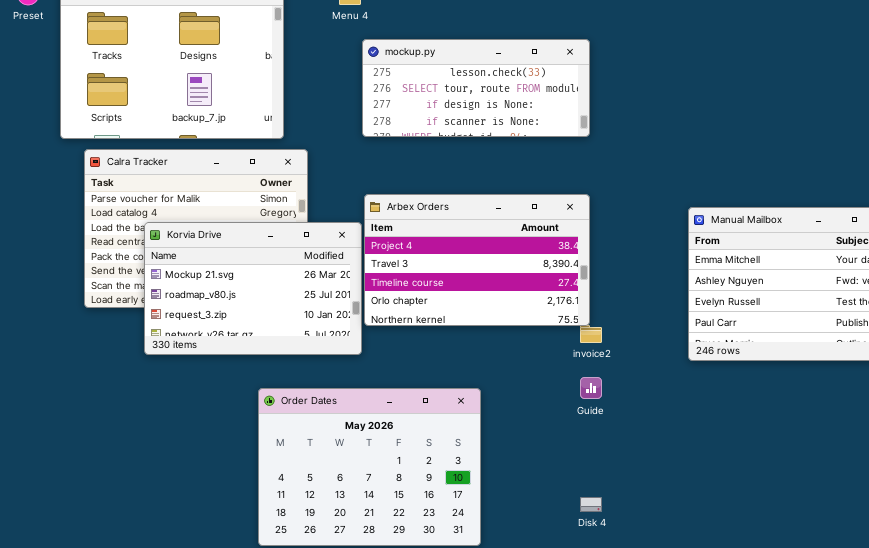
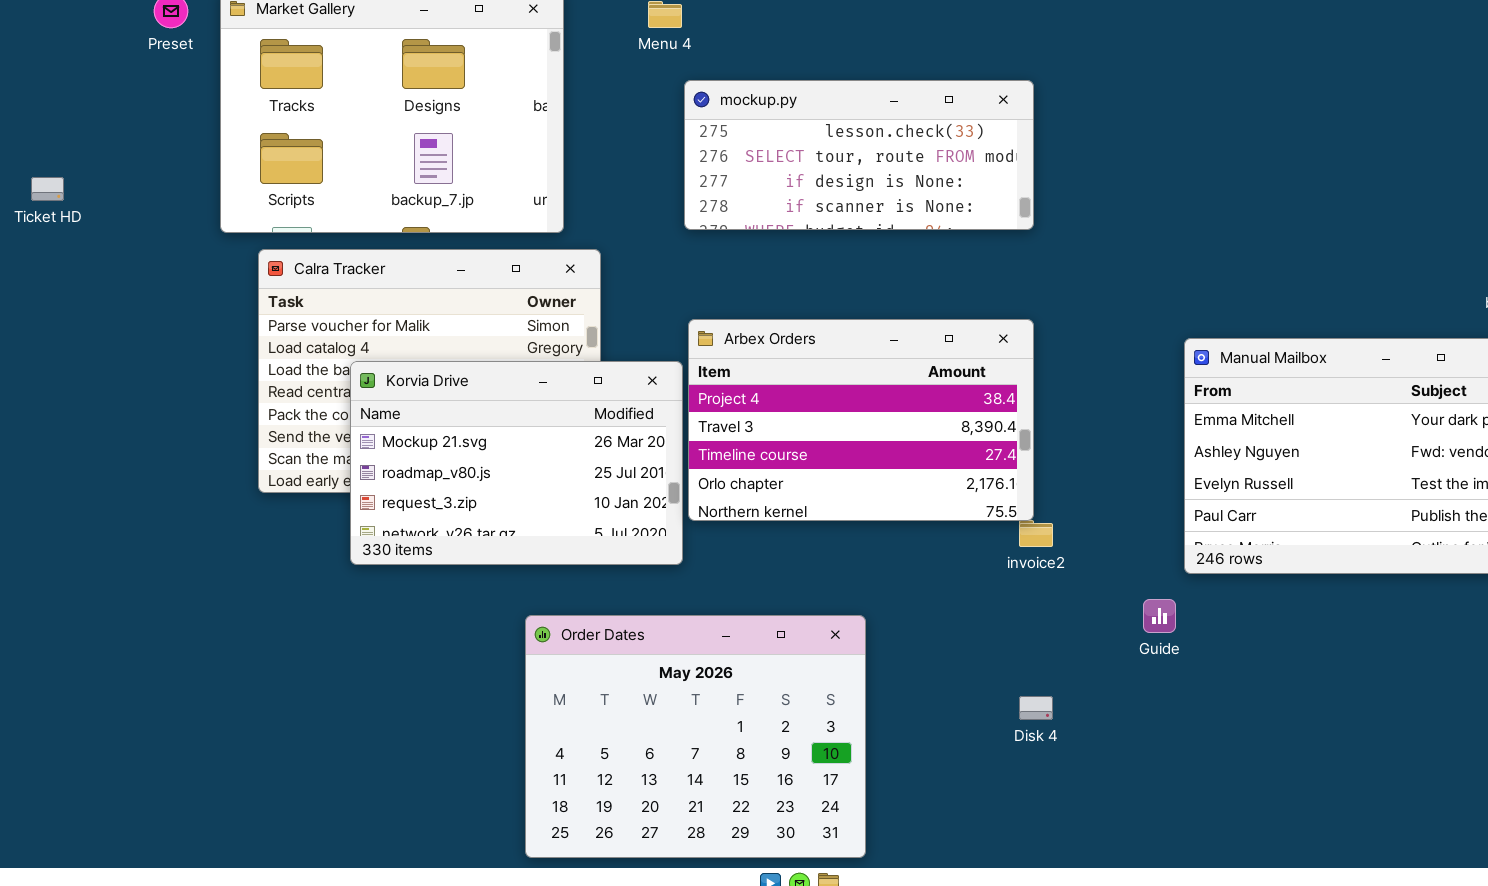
Guide: [580,377,602,399] -> [1143,599,1176,633], moved
Disk 4: [580,497,602,512] -> [1019,696,1053,720], moved

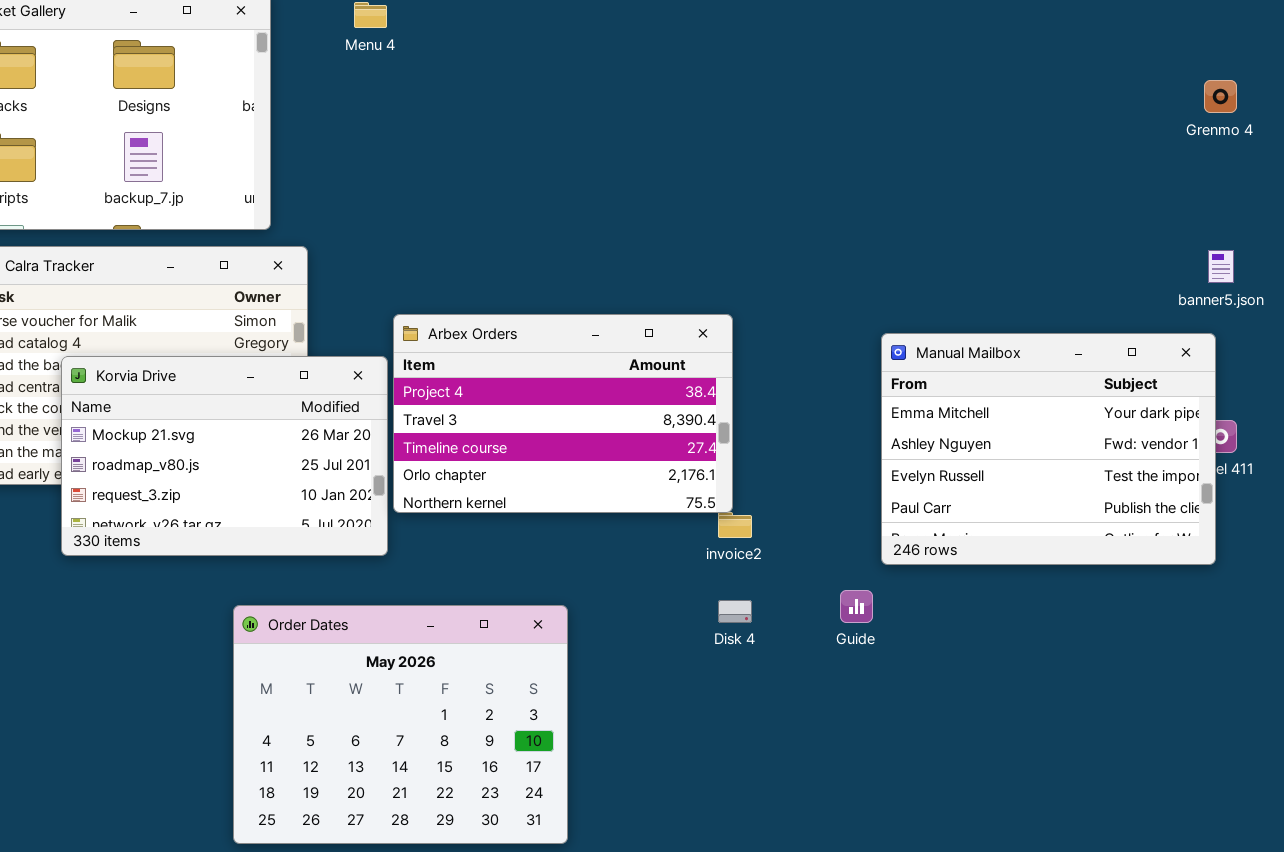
mockup.py: [684,80,1034,230] -> none, closed
Disk 4: [1019,696,1053,720] -> [718,600,752,623], moved

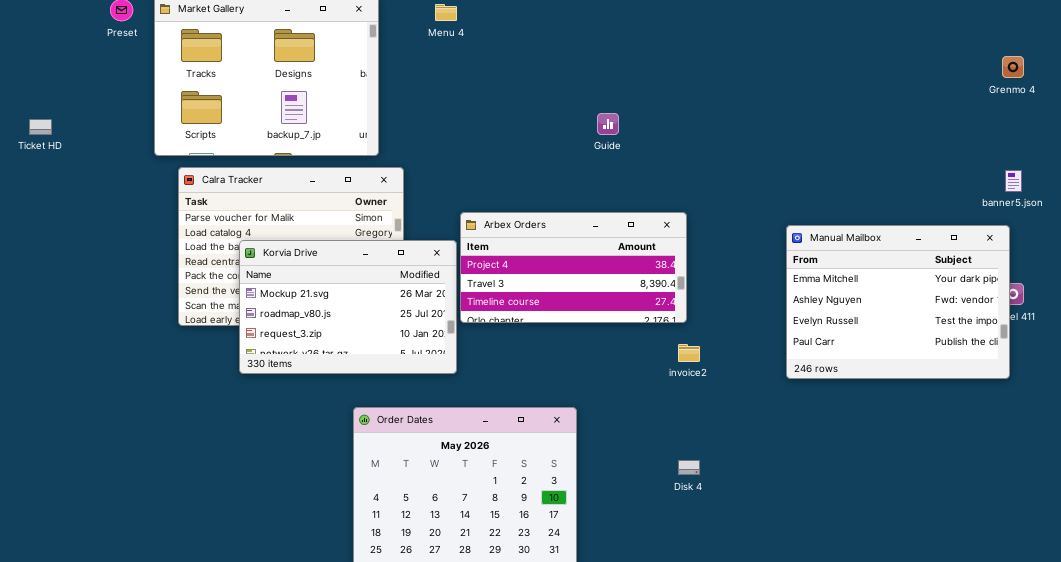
Arbex Orders: [393,314,733,513] -> [460,212,687,323], resized
Guide: [840,590,873,623] -> [597,113,619,135], moved
Disk 4: [718,600,752,623] -> [678,460,700,475], moved

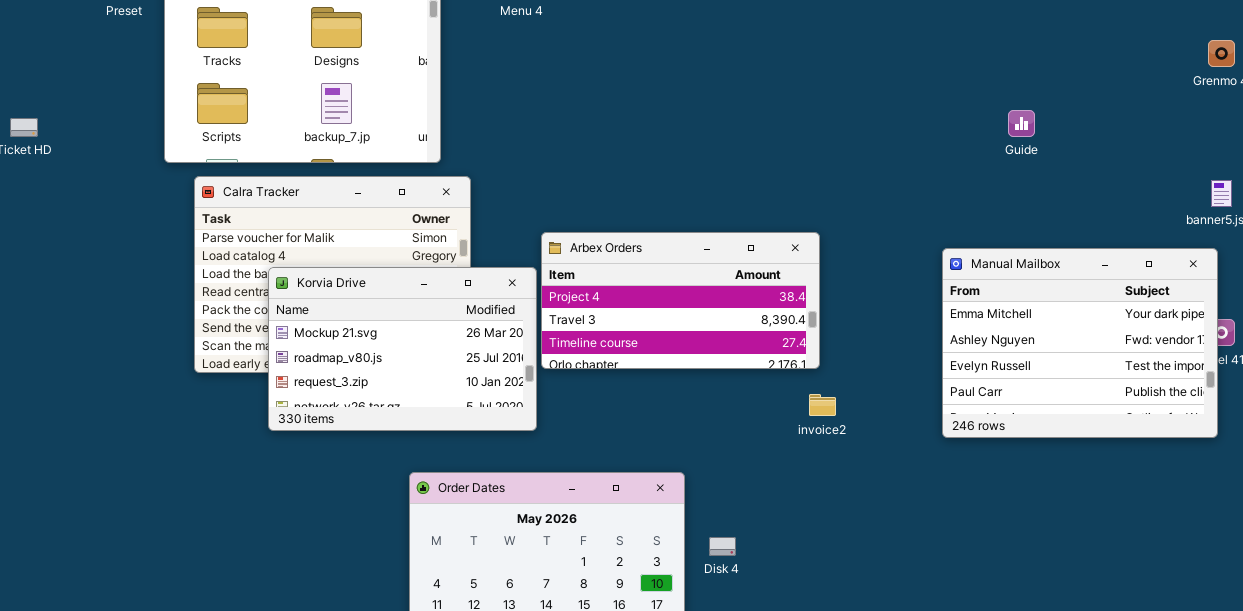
Guide: [597,113,619,135] -> [1008,110,1035,137], moved
Disk 4: [678,460,700,475] -> [709,537,736,556], moved

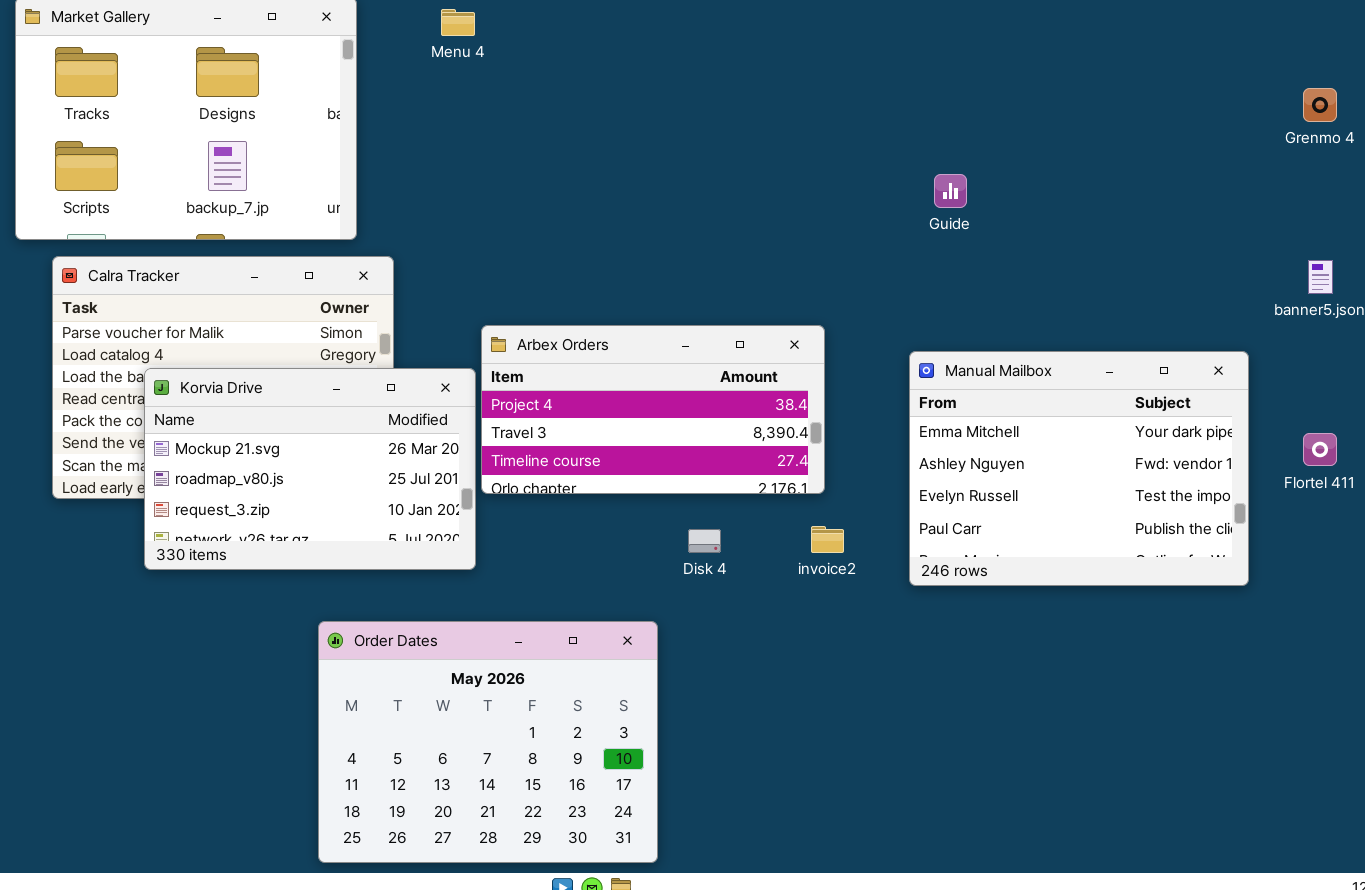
Guide: [1008,110,1035,137] -> [934,174,967,208], moved
Manual Mailbox: [942,248,1218,438] -> [909,351,1249,586], moved
Disk 4: [709,537,736,556] -> [688,529,721,553], moved

